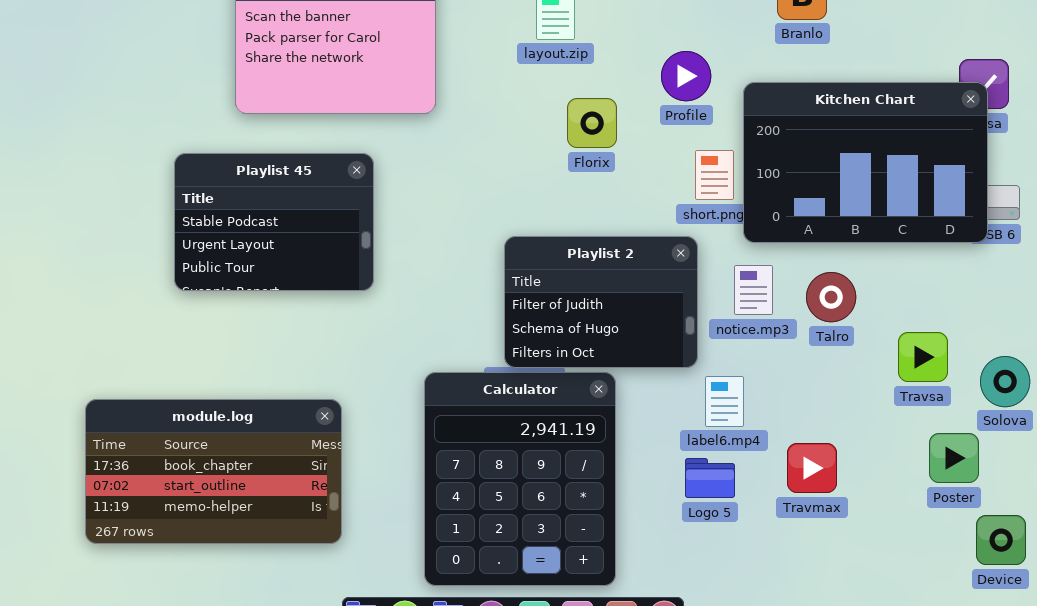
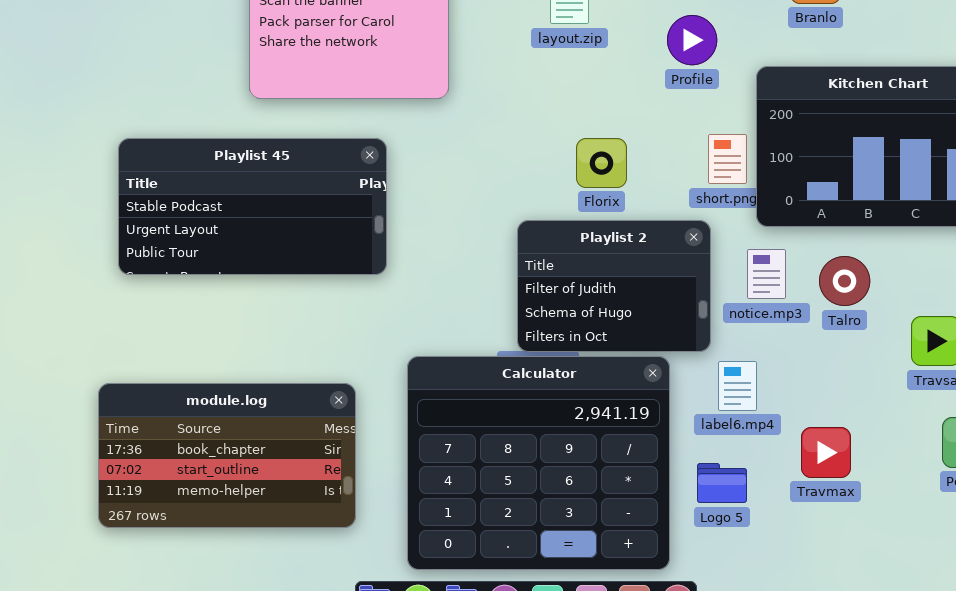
Profile: [661,51,711,101] -> [667,15,717,65], moved
Florix: [567,98,617,148] -> [576,138,627,188], moved
Playlist 45: [174,153,374,291] -> [118,138,387,275], resized
Calculator: [424,372,616,586] -> [407,356,670,570], moved, resized
Logo 5: [685,458,735,498] -> [697,463,747,503], moved

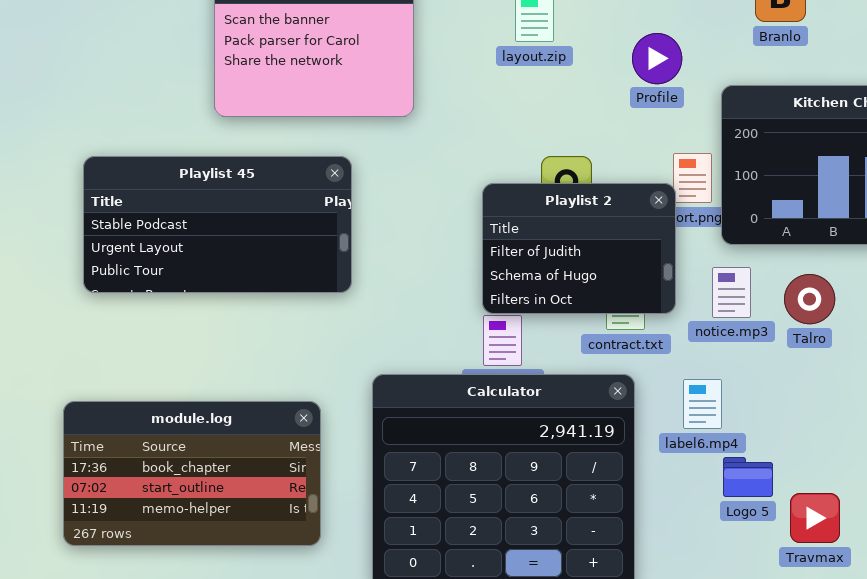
Playlist 2: [517,220,711,352] -> [482,183,676,314], moved
Travmax: [801,427,851,478] -> [790,493,840,543], moved
Logo 5: [697,463,747,503] -> [723,457,773,497], moved

